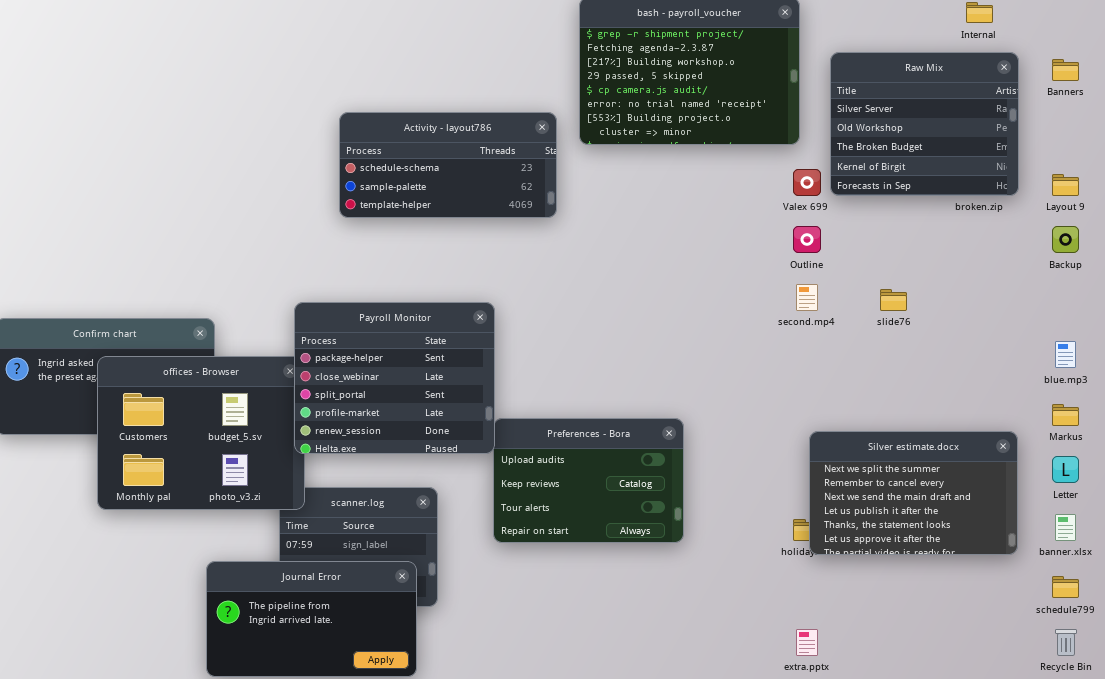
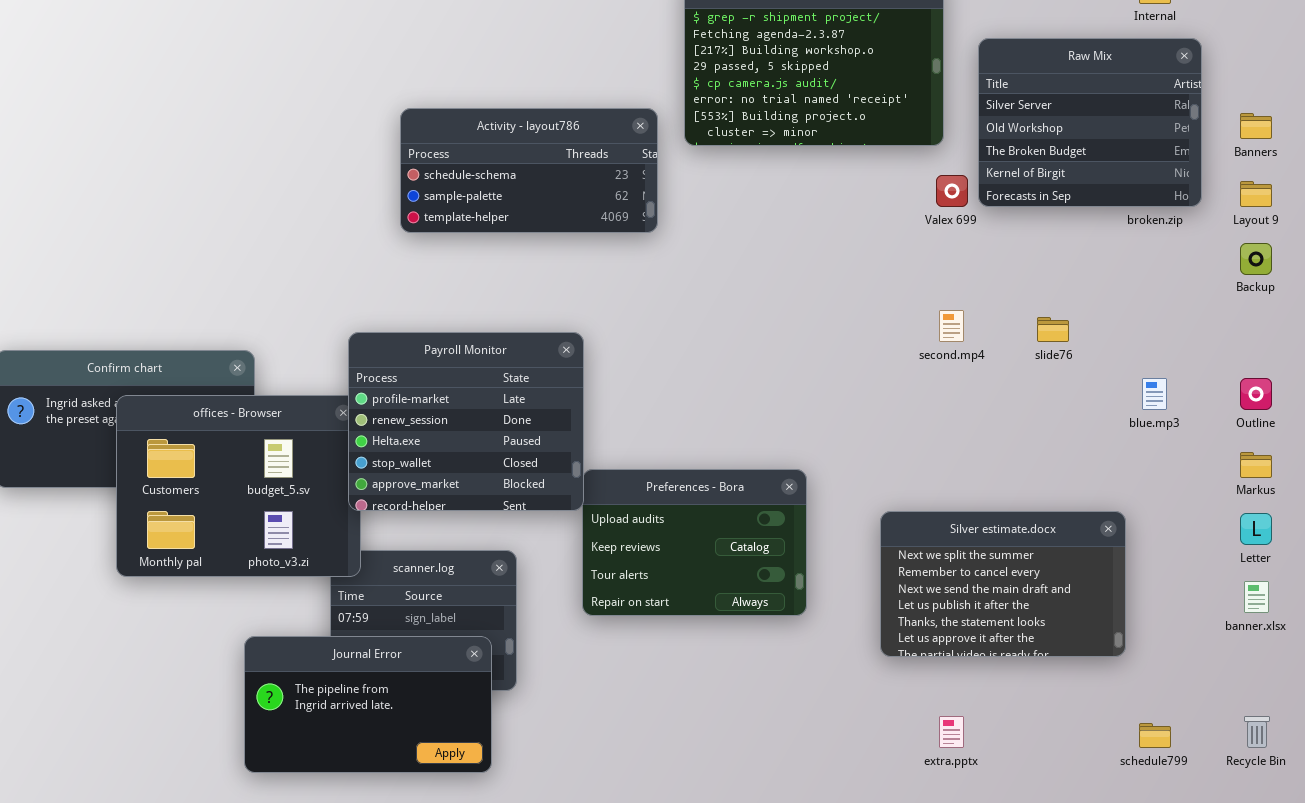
Banners: [1052,59,1079,81] -> [1240,113,1272,139], moved
Outline: [793,226,821,253] -> [1240,378,1272,410], moved
Payroll Monitor: [294,302,495,454] -> [348,332,584,511], scrolled down 3 rows
blue.mp3: [1055,341,1076,368] -> [1142,378,1167,410], moved
Silver estimate.docx: [809,431,1018,555] -> [880,511,1126,657], moved
schedule799: [1052,576,1079,598] -> [1139,723,1171,748], moved

